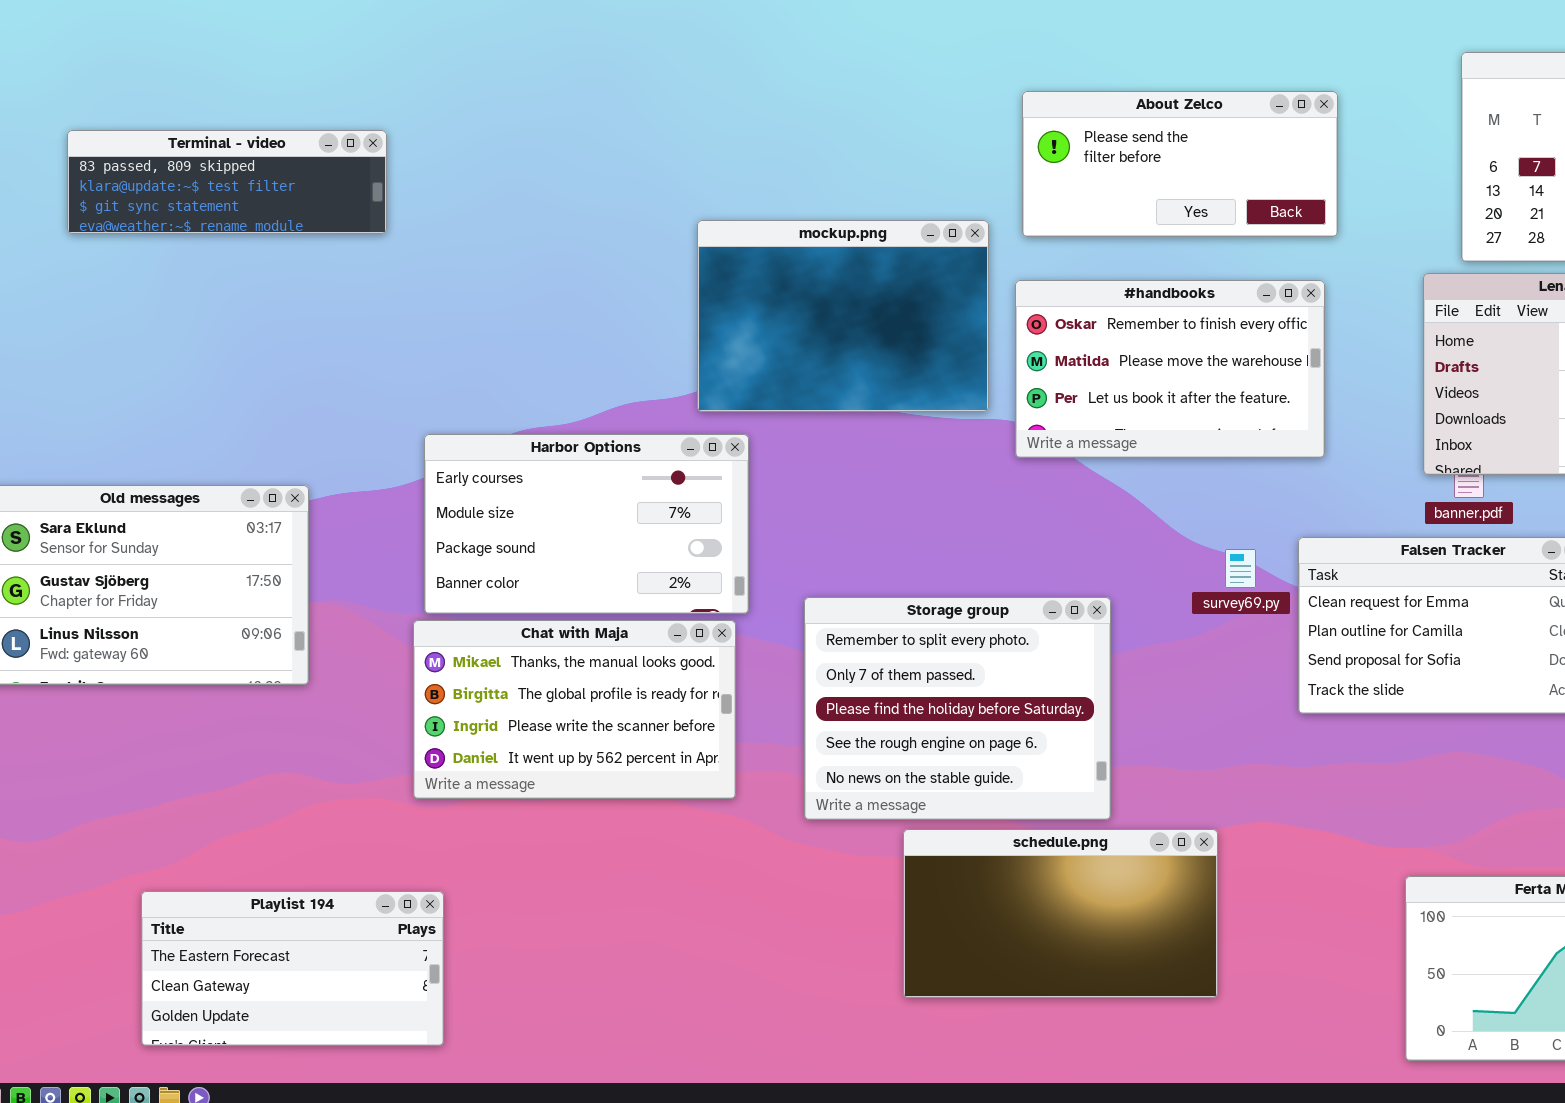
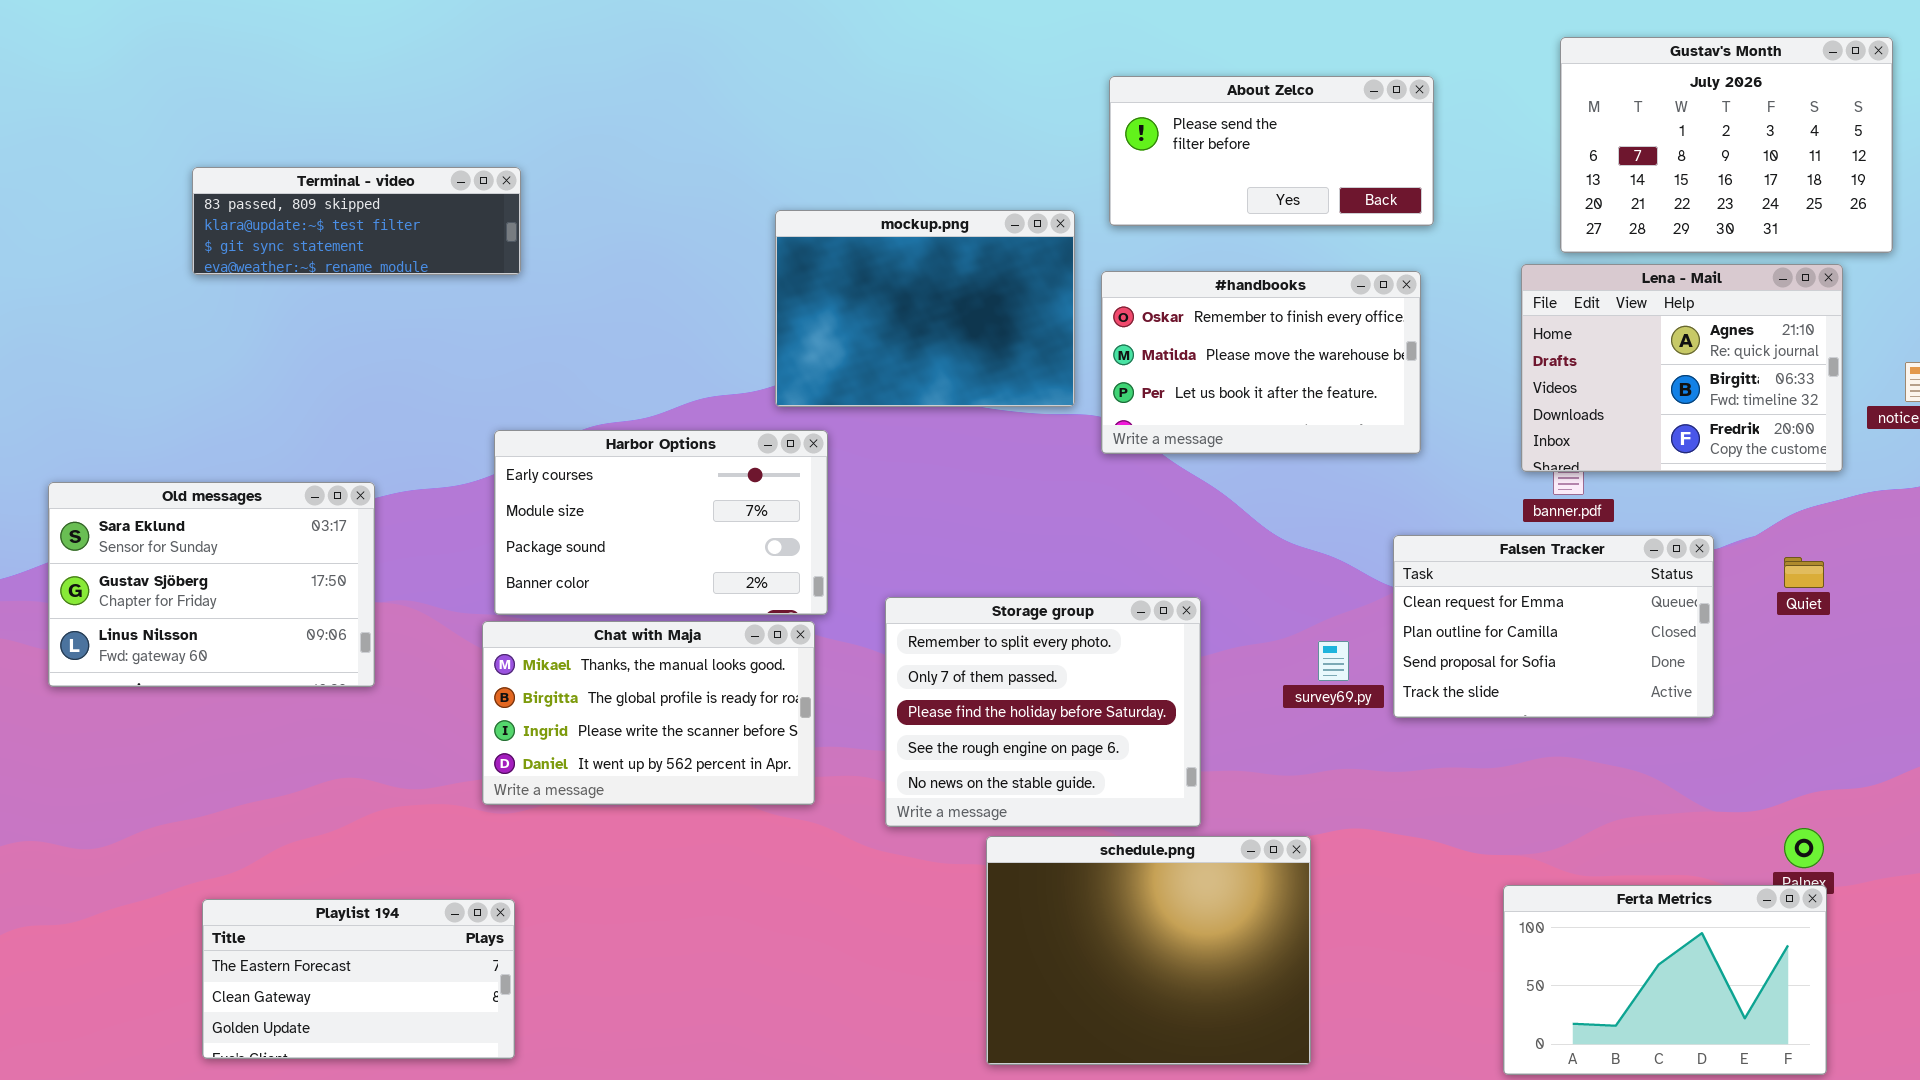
Terminal - video: [67,130,387,234] -> [192,167,521,275], moved
survey69.py: [1225,549,1256,588] -> [1318,641,1349,681], moved
schedule.png: [903,829,1218,998] -> [986,836,1311,1065], resized

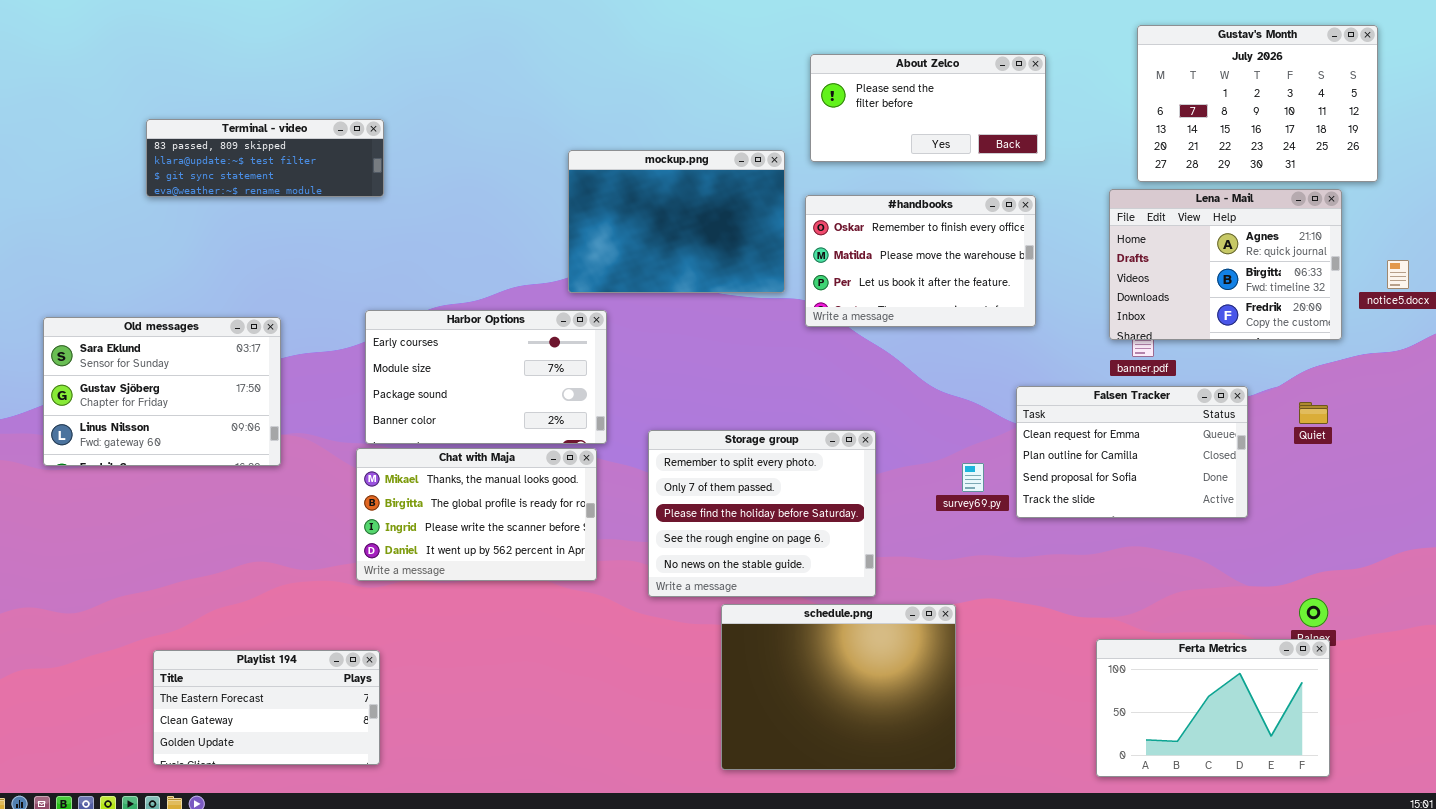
Old messages: [48,482,375,687] -> [43,317,281,466], moved

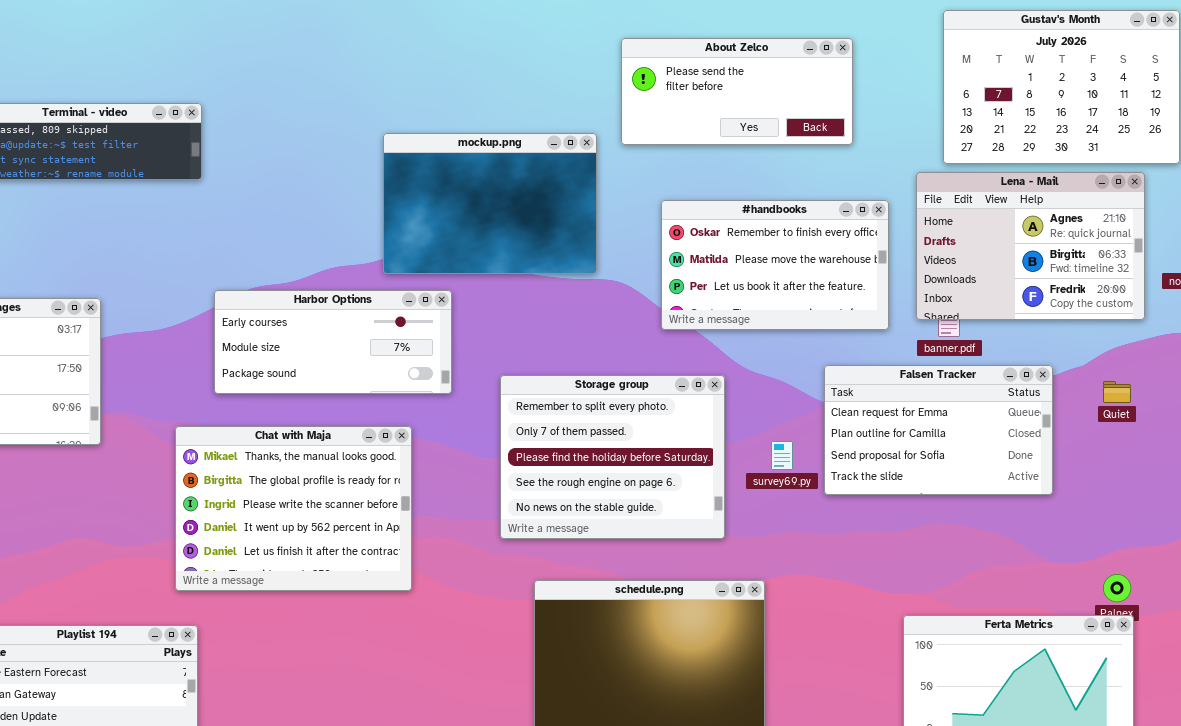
#handbooks: [805,195,1036,327] -> [661,200,889,330], moved
Harbor Options: [365,310,607,444] -> [214,290,452,394], moved, resized
Storage group: [648,430,876,597] -> [500,375,725,539], moved
Chat with Maja: [356,448,597,581] -> [175,426,412,591], resized

